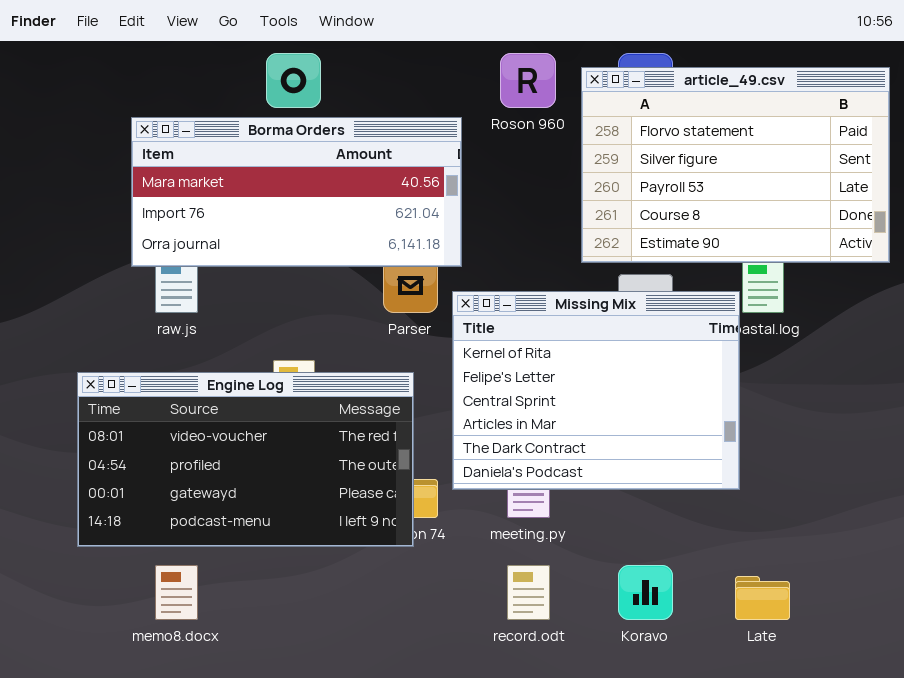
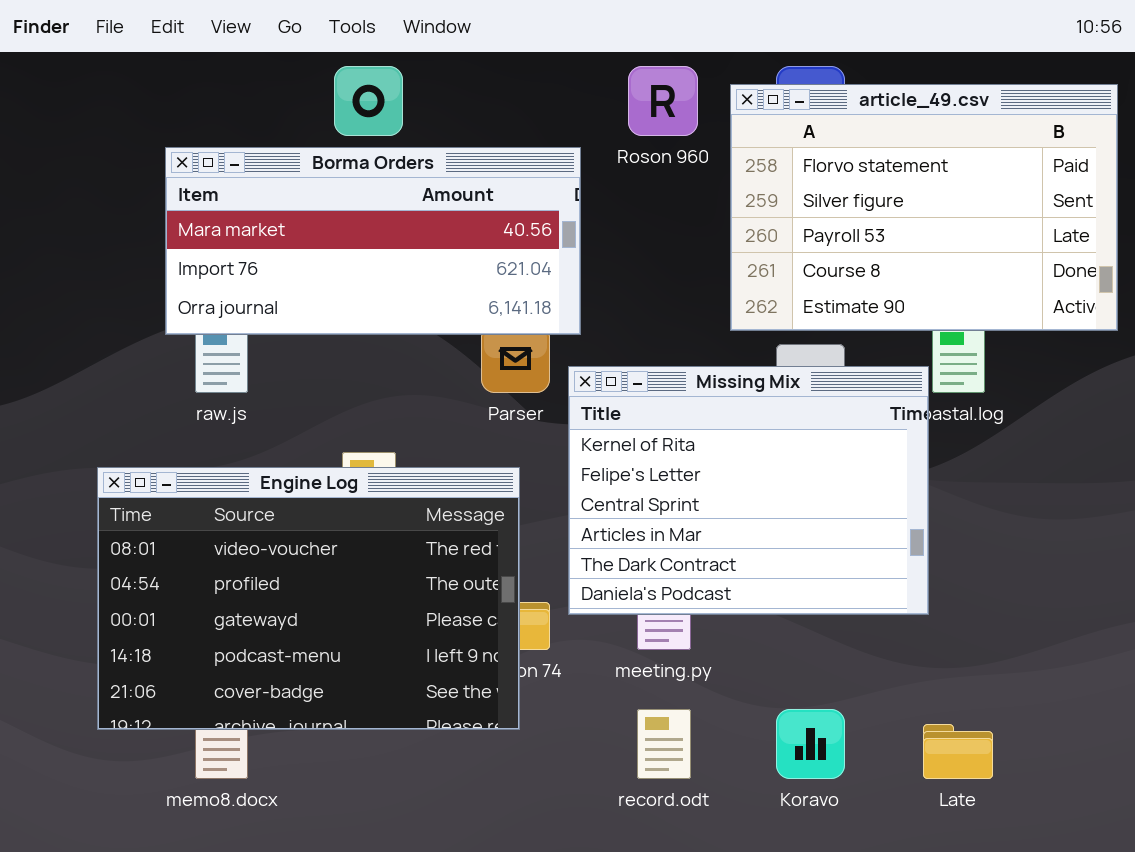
Engine Log: [77,372,414,547] -> [97,467,520,730], resized

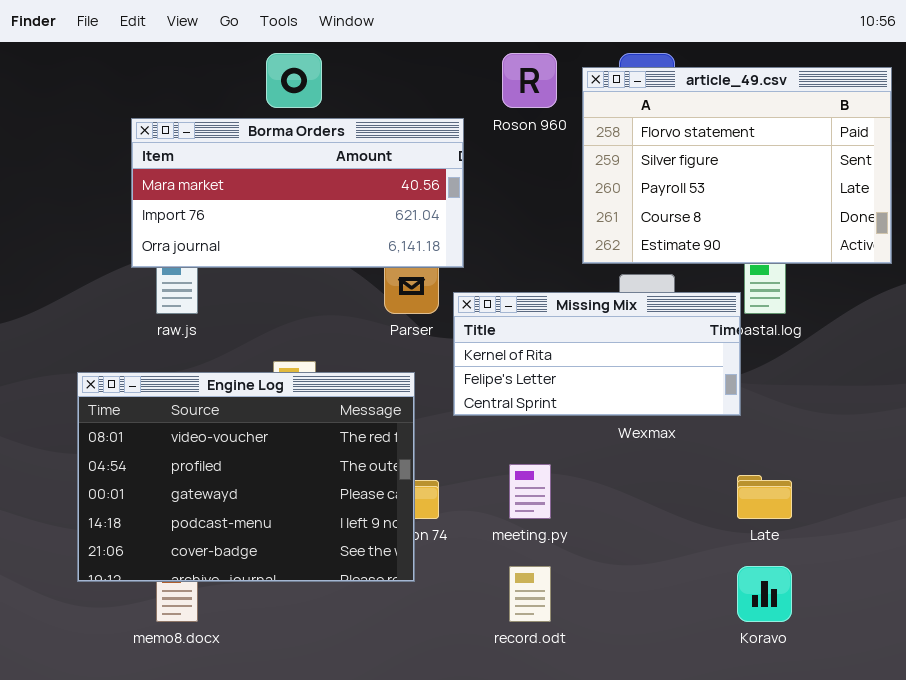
Missing Mix: [568,366,929,615] -> [453,292,741,416], resized
Koravo: [776,709,845,779] -> [737,566,792,622], moved
Late: [923,724,993,779] -> [737,475,792,519], moved

